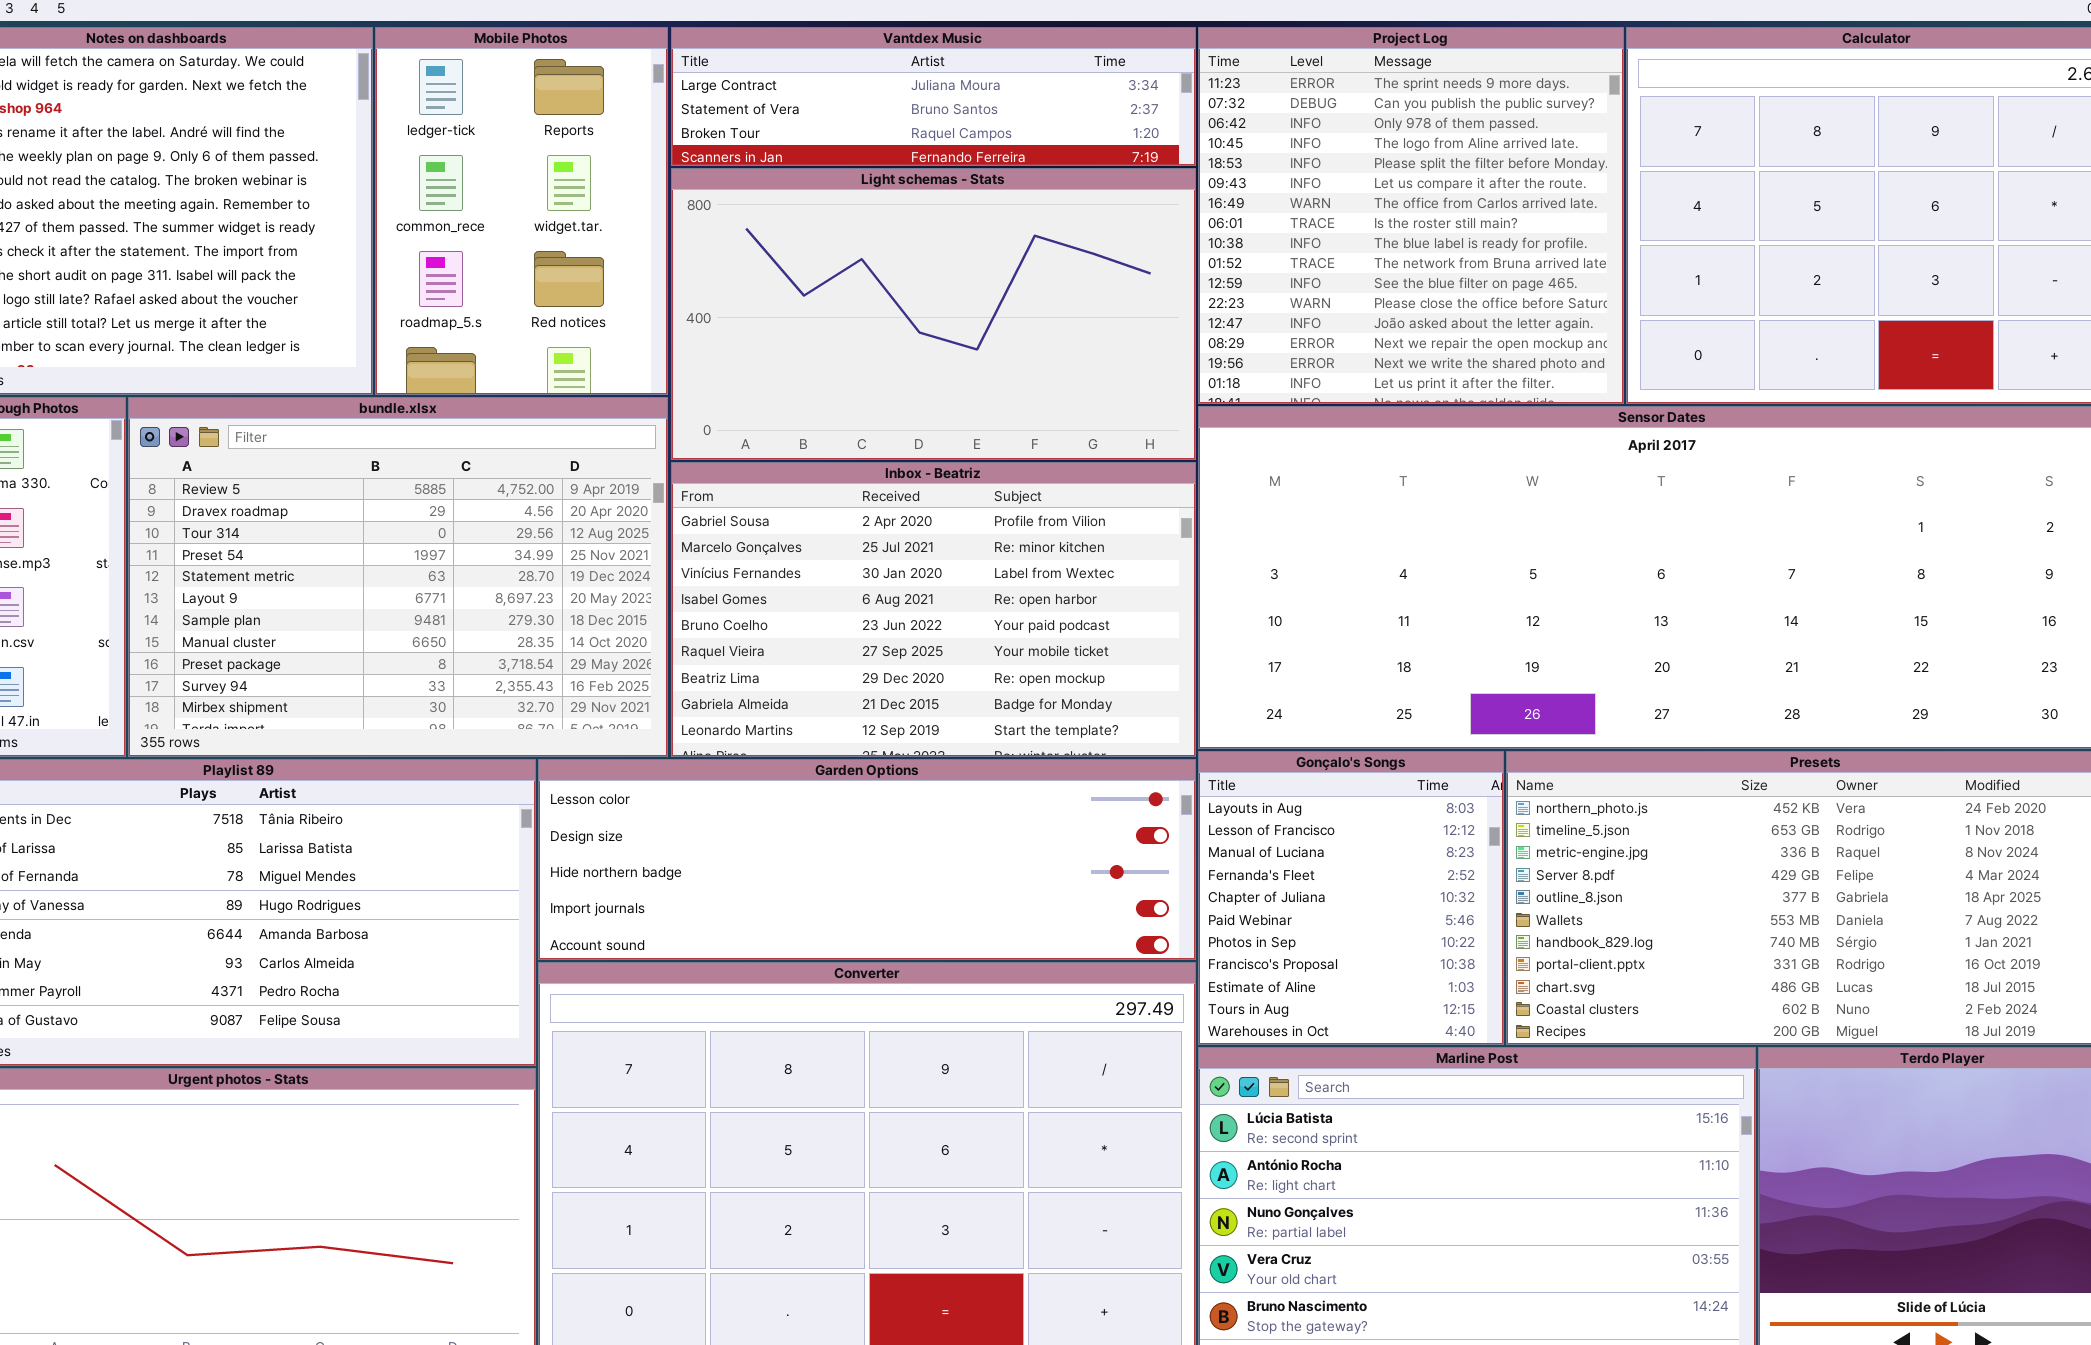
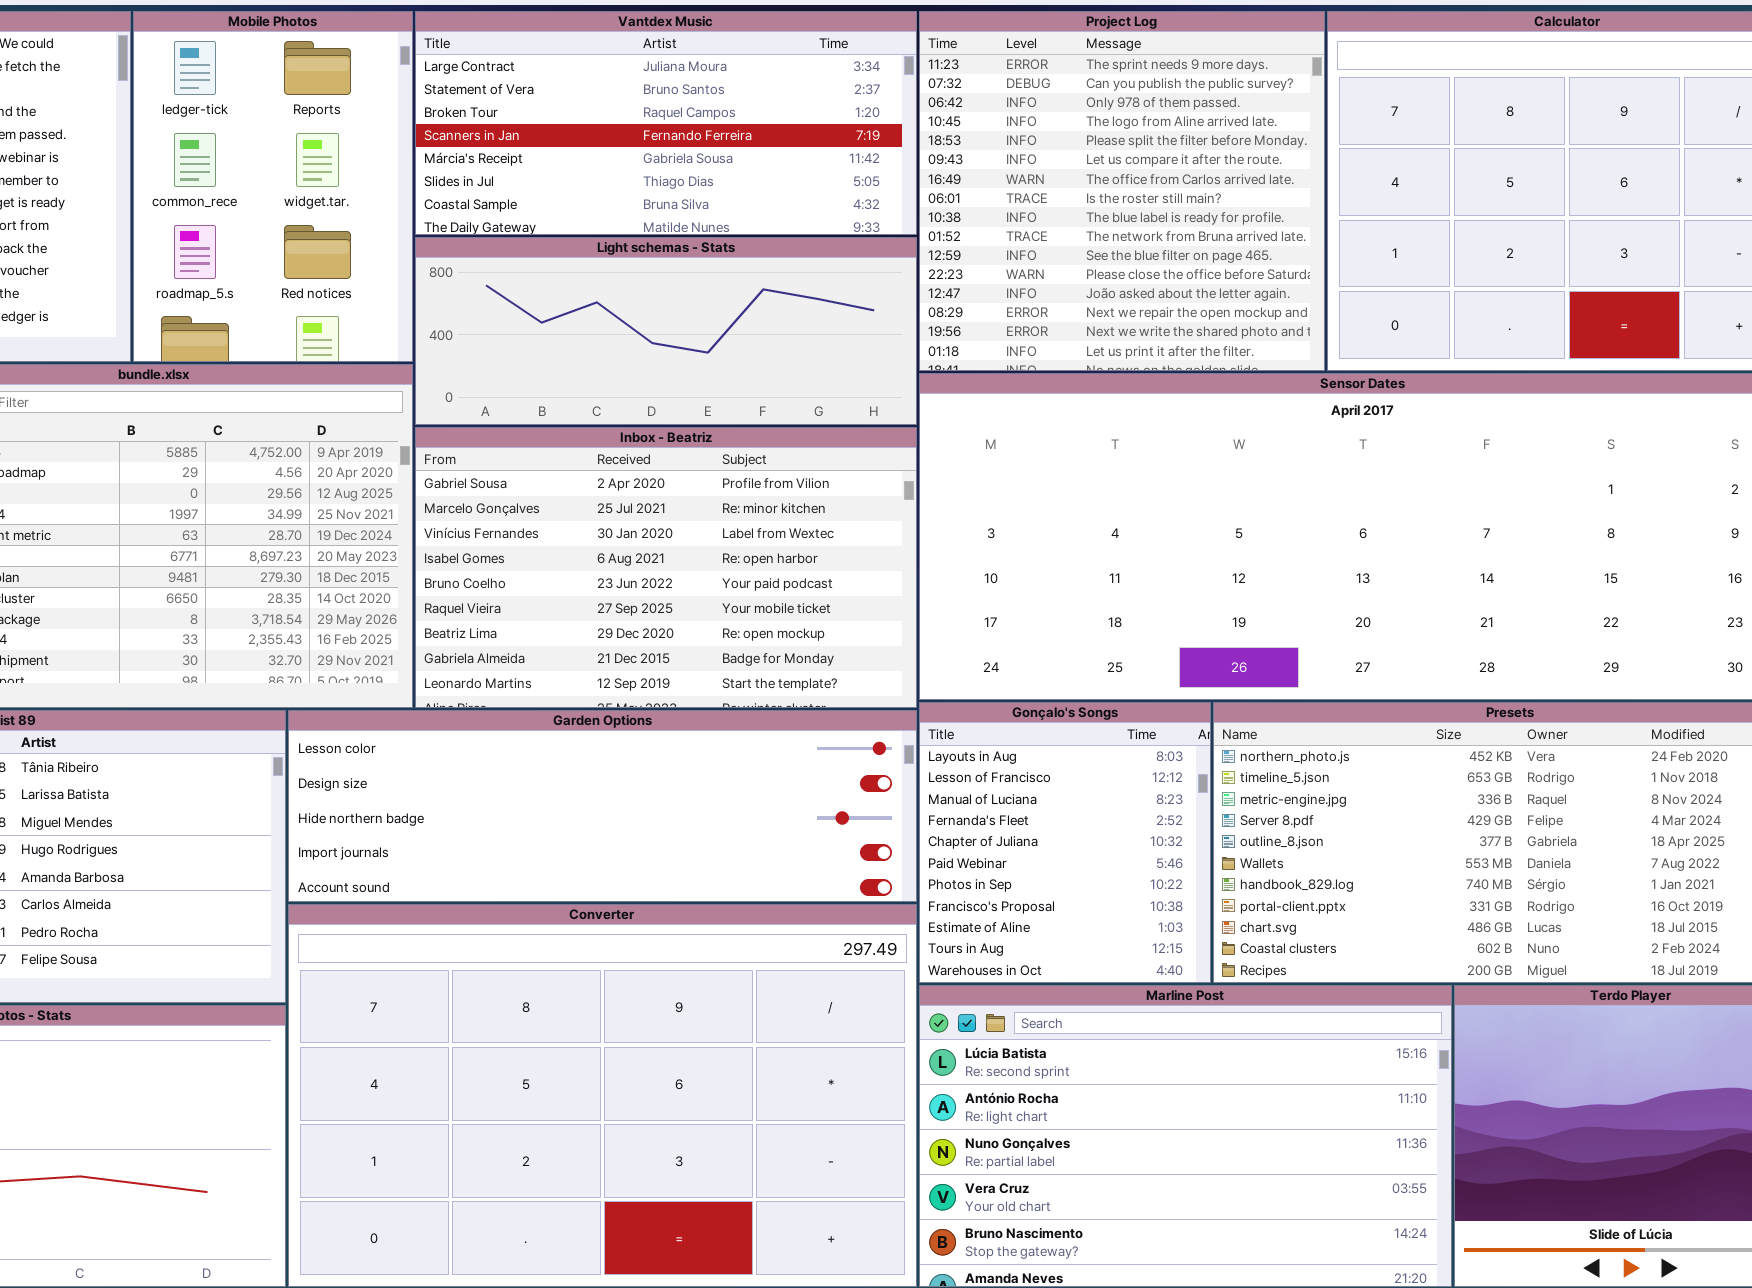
Vantdex Music: [671,27,1196,166] -> [415,11,917,235], resized
Light schemas - Stats: [671,168,1196,460] -> [415,237,917,425], resized

